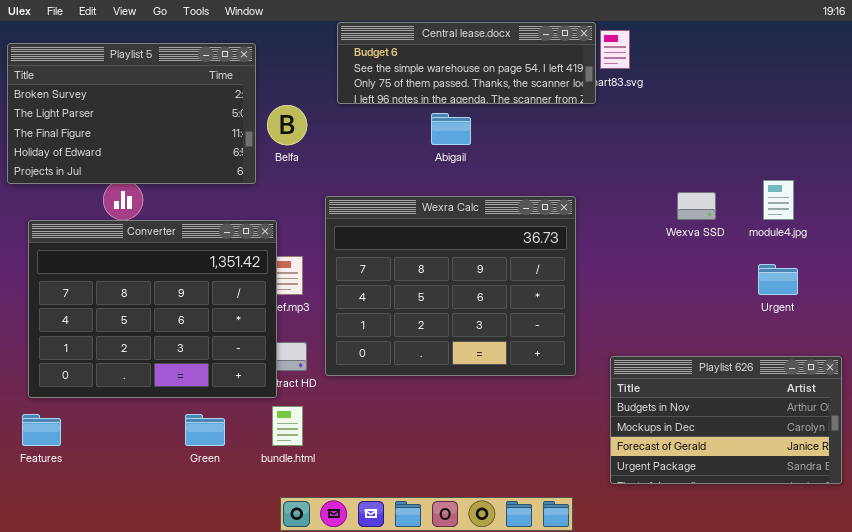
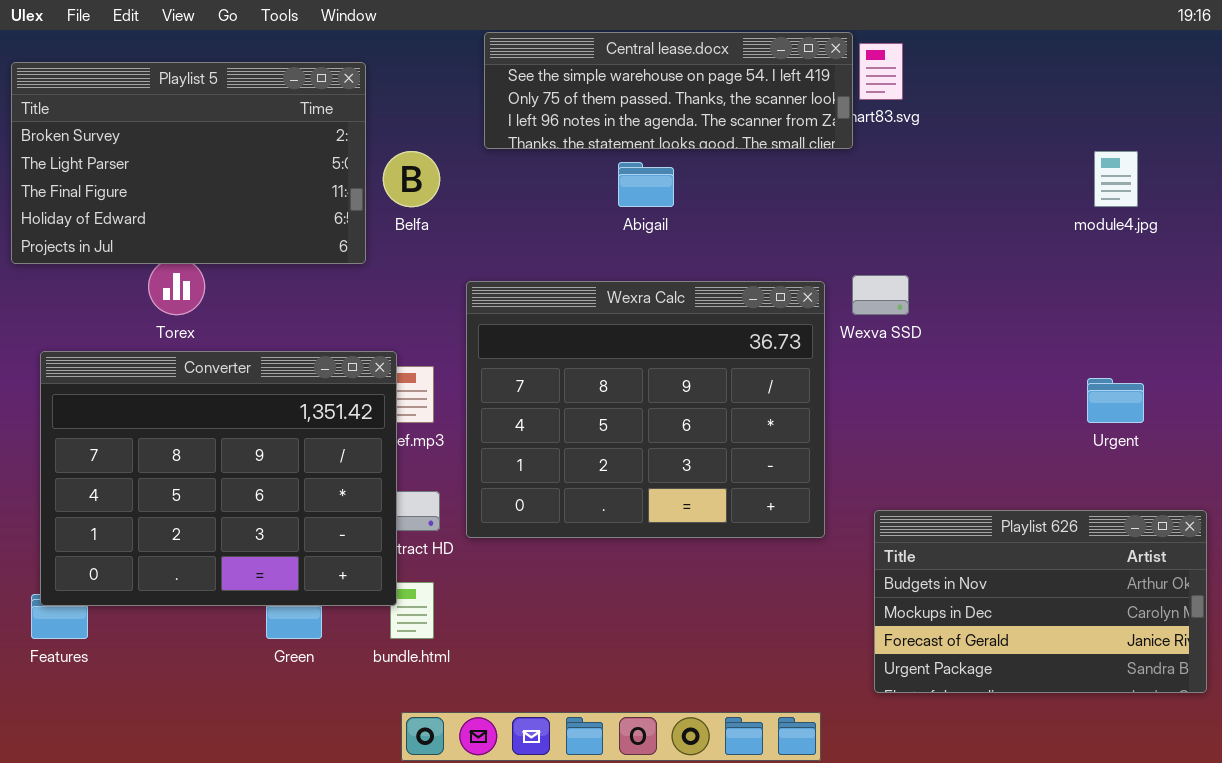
Central lease.docx: [337,22,596,104] -> [484,32,853,149], scrolled down 1 row
module4.jpg: [763,180,794,220] -> [1094,151,1138,207], moved
Wexva SSD: [677,192,716,220] -> [852,275,909,315], moved
Converter: [28,220,277,398] -> [40,351,397,606], moved

